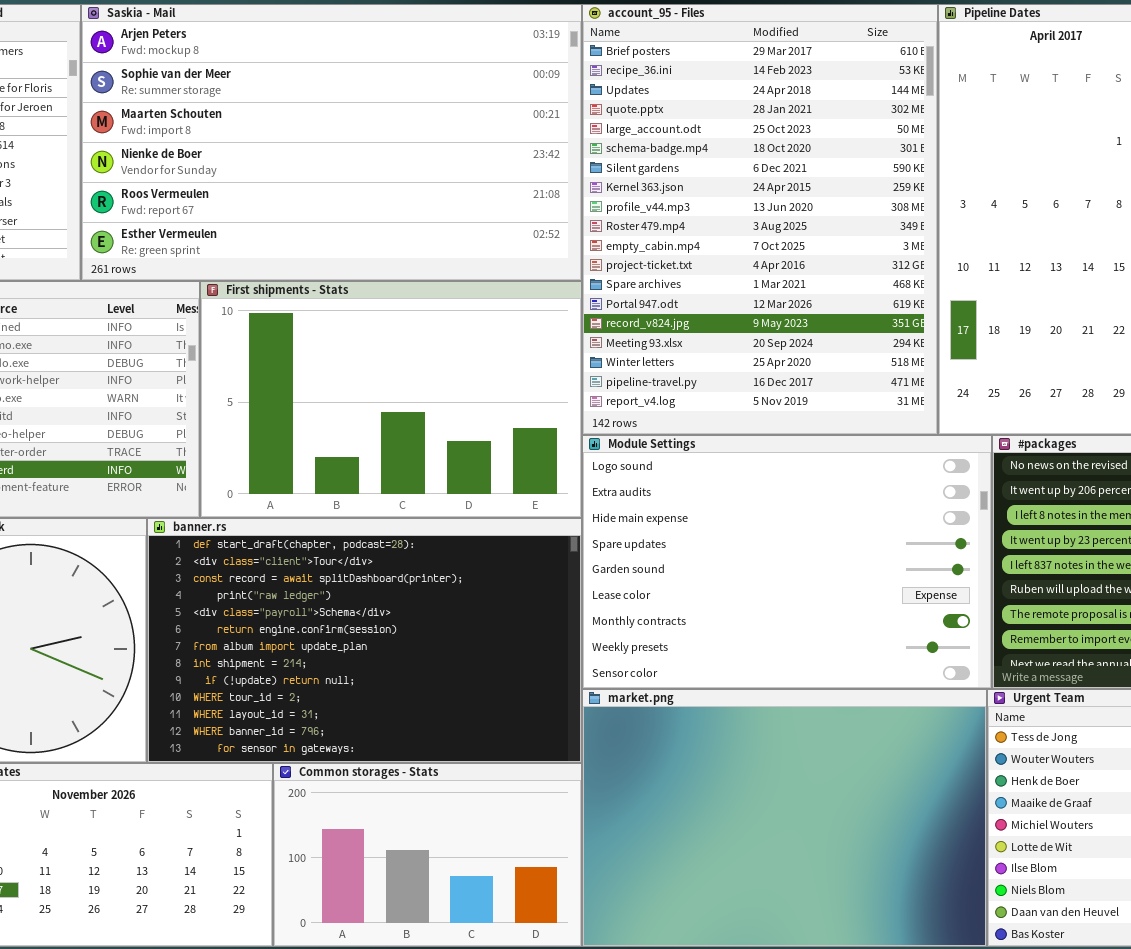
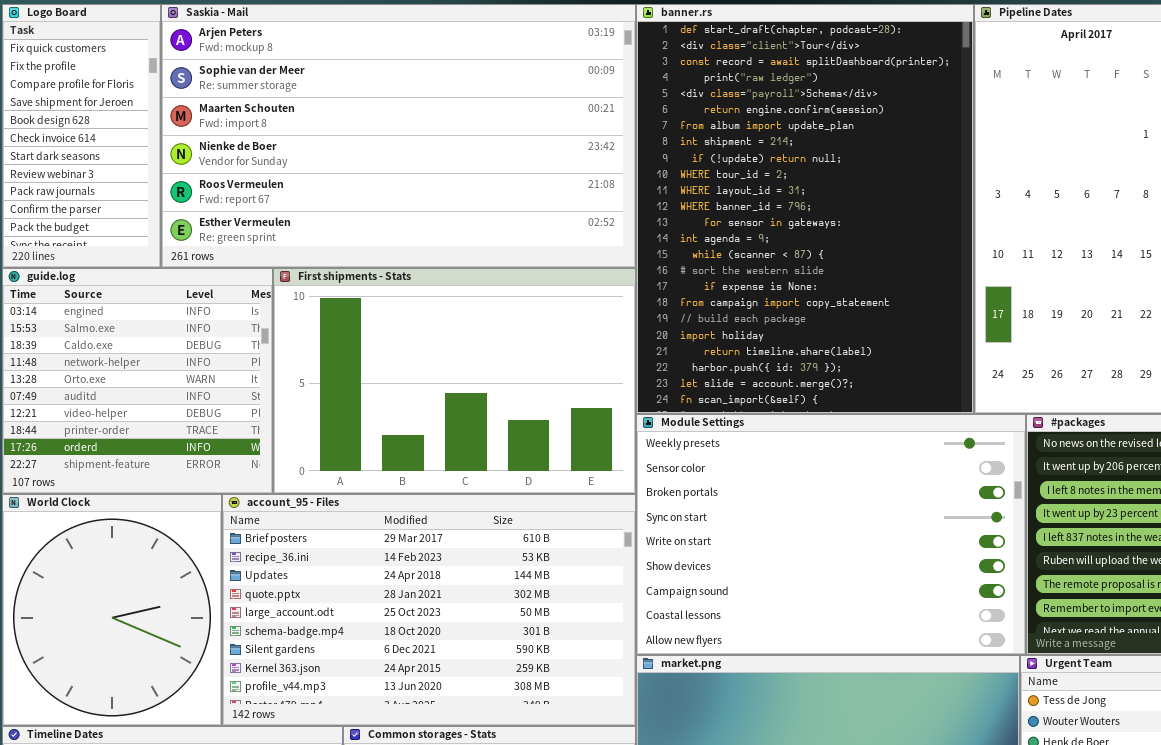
account_95 - Files: [582,4,938,435] -> [222,494,636,726], moved, resized
Module Settings: [582,435,992,689] -> [636,414,1026,655], scrolled down 7 rows
banner.rs: [147,518,582,763] -> [636,4,974,414], moved, resized

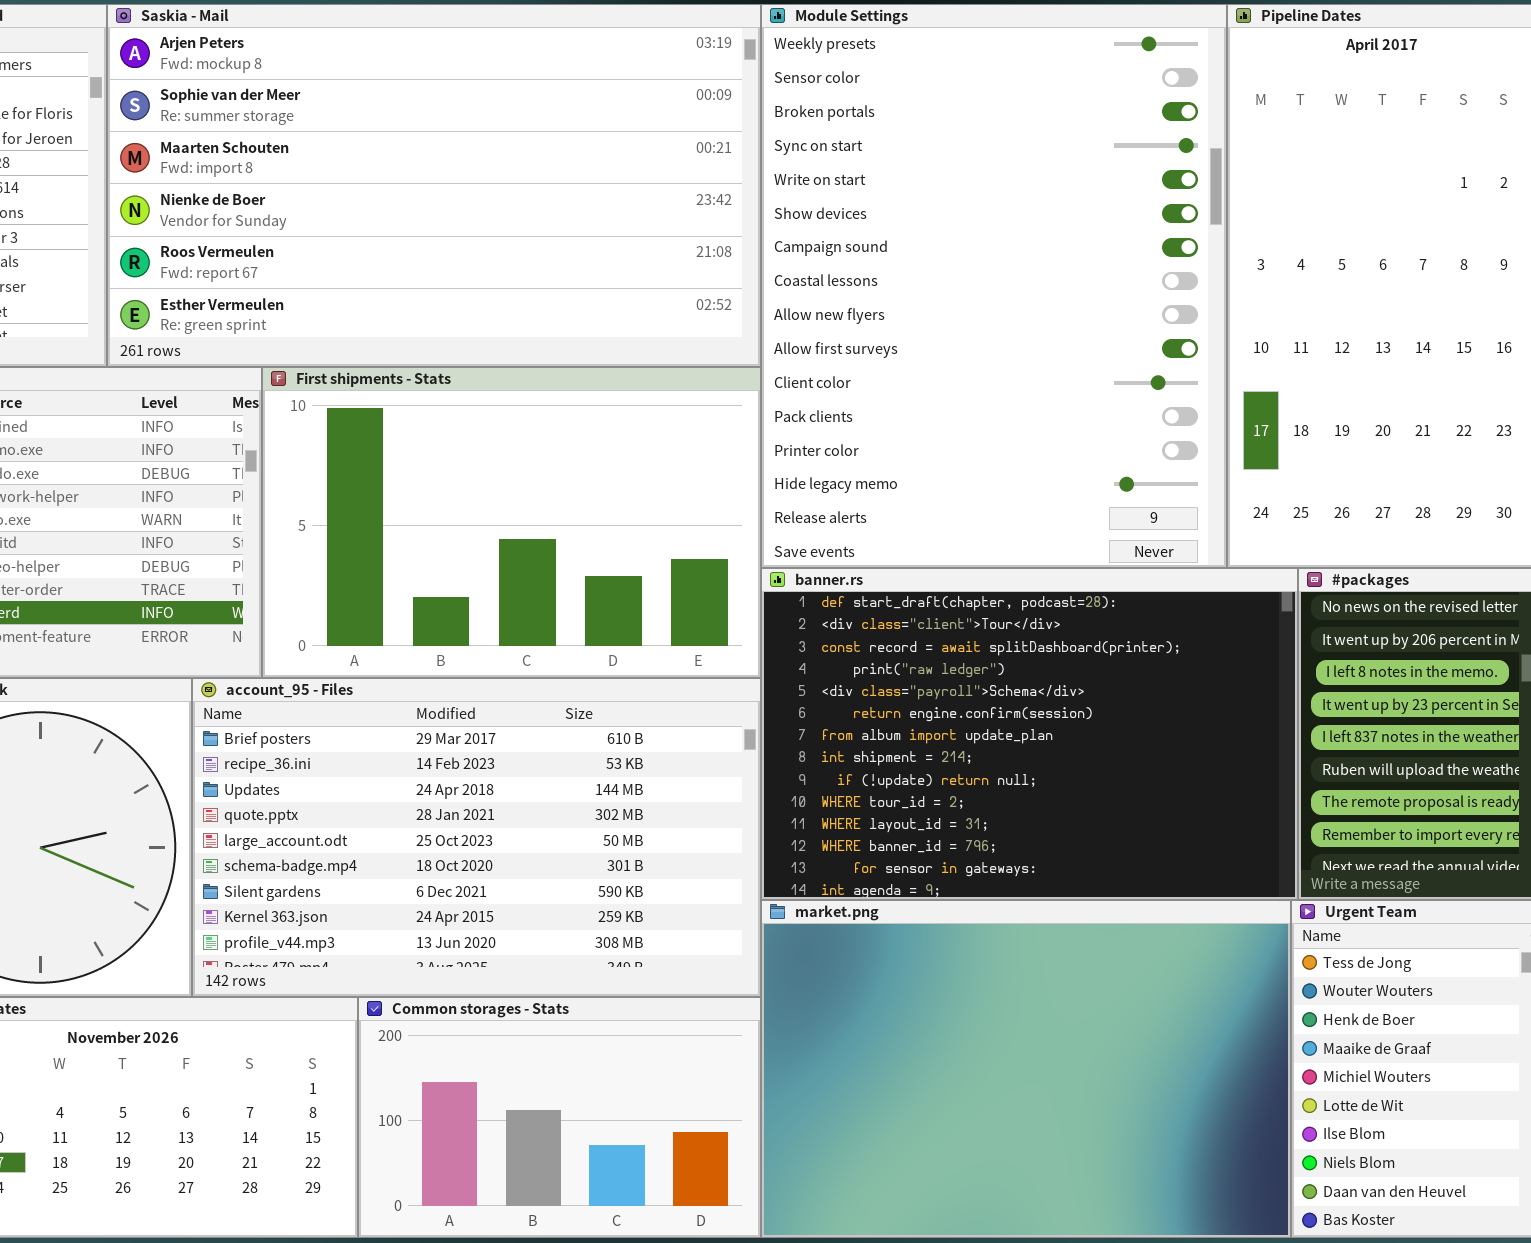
banner.rs: [636,4,974,414] -> [761,568,1298,900], moved, resized
Module Settings: [636,414,1026,655] -> [761,4,1227,568], moved, resized

